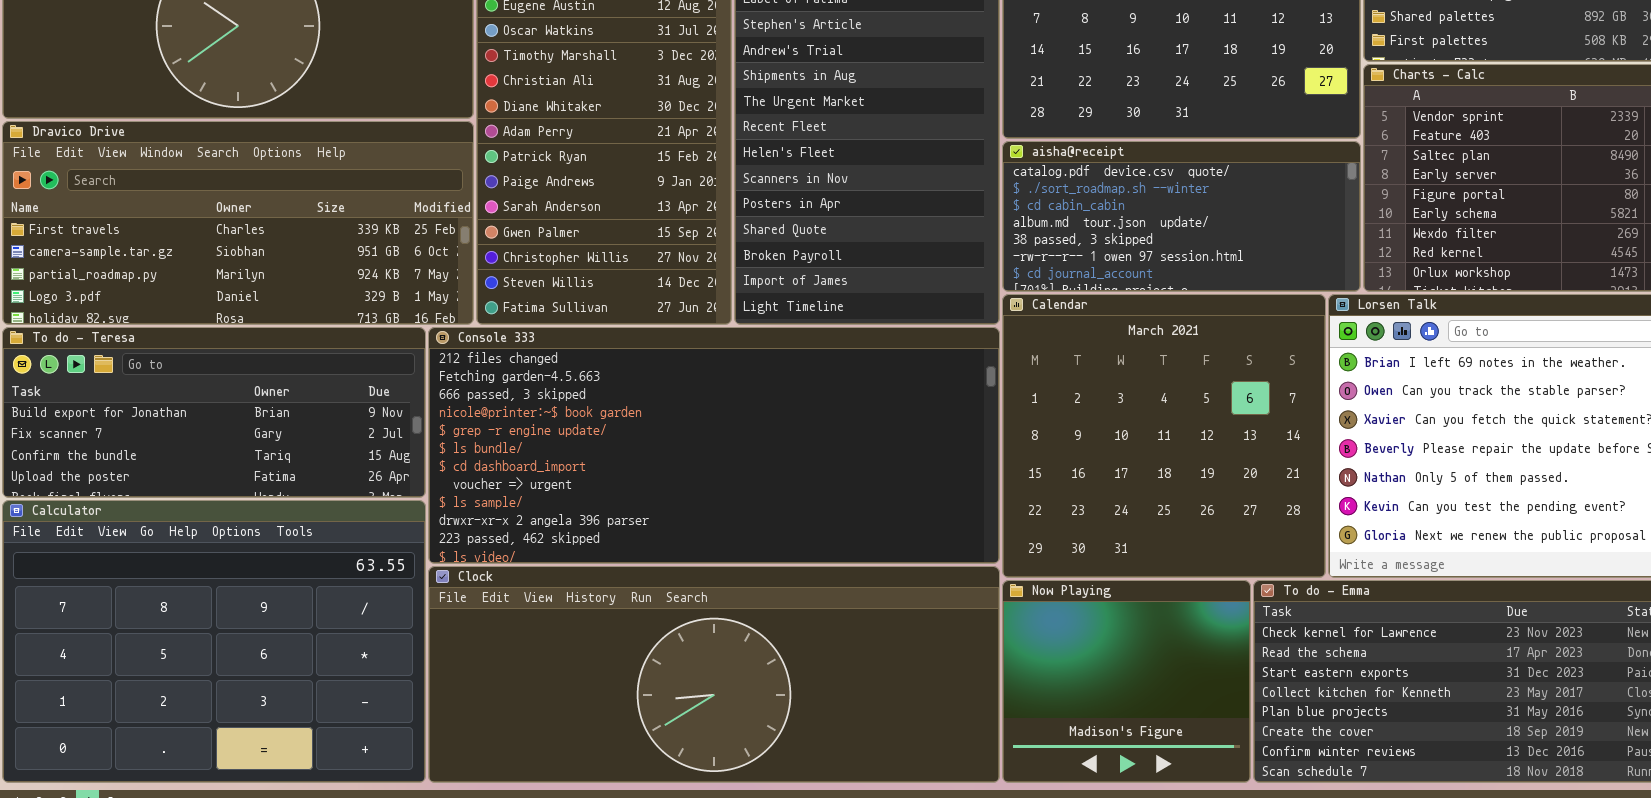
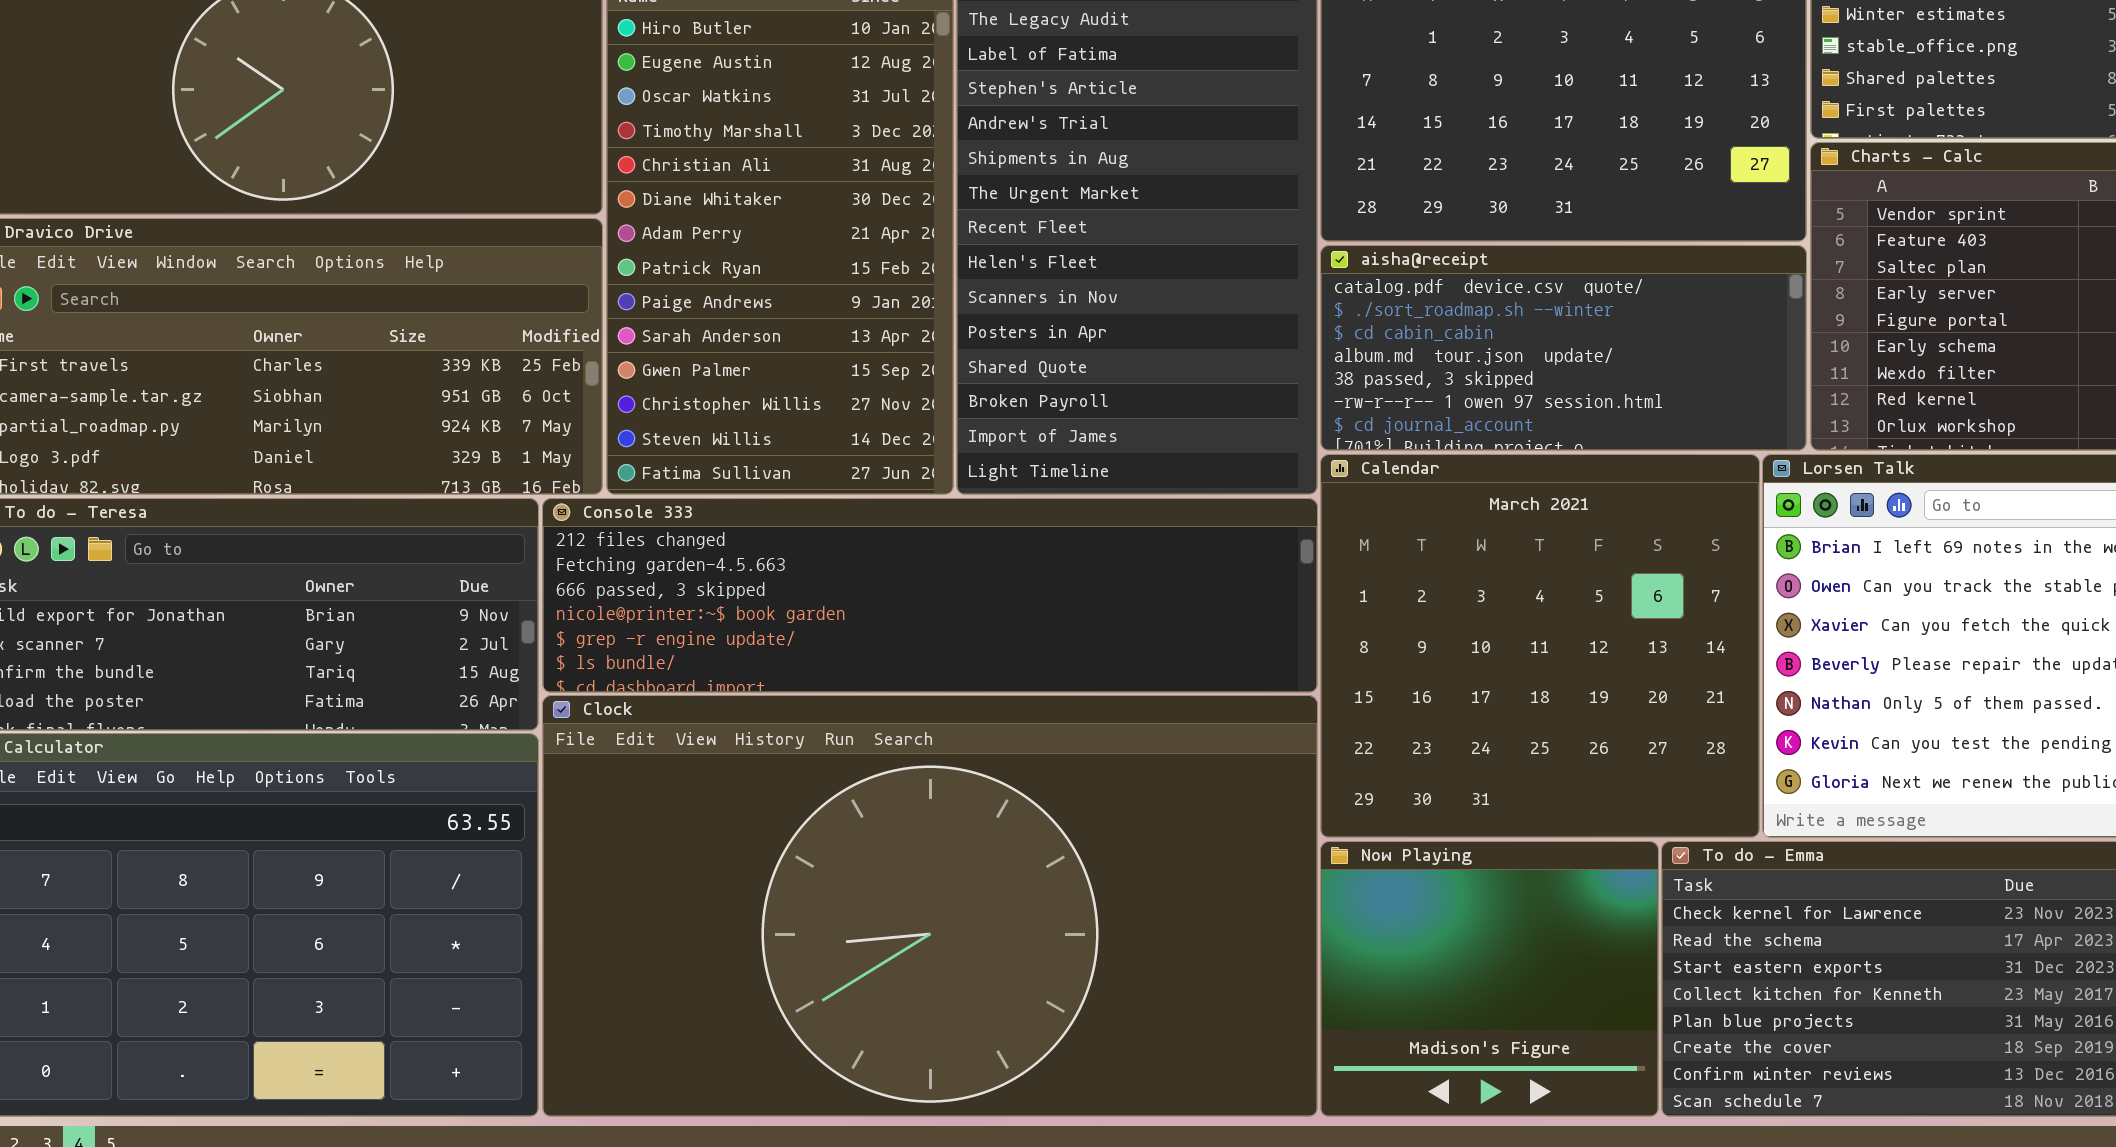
Console 333: [428,327,1000,564] -> [542,498,1318,693], resized
Clock: [428,566,1000,783] -> [542,695,1318,1117], resized

